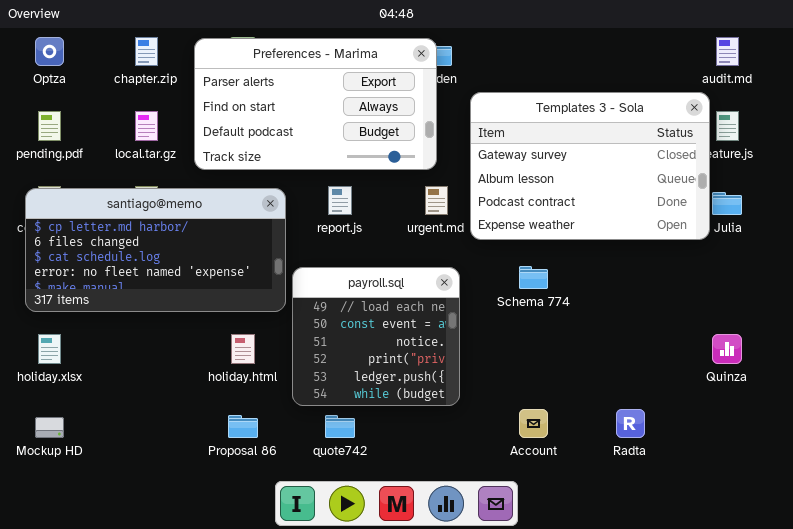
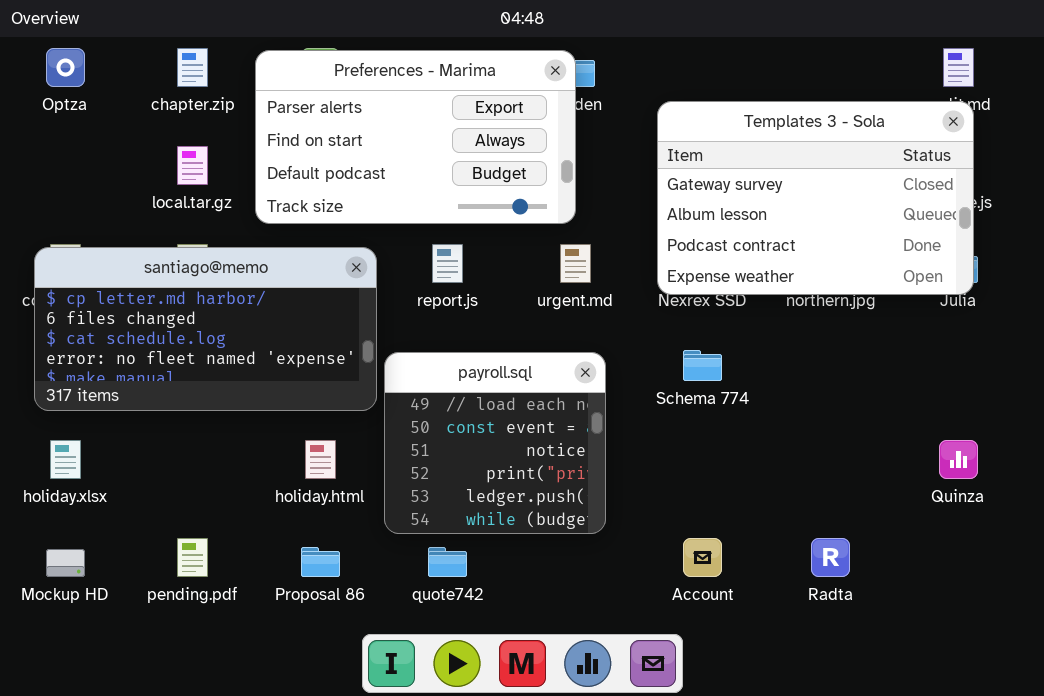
Templates 3 - Sola: [470,92,710,240] -> [657,101,974,295], moved
pending.pdf: [38,111,61,141] -> [177,538,208,577], moved

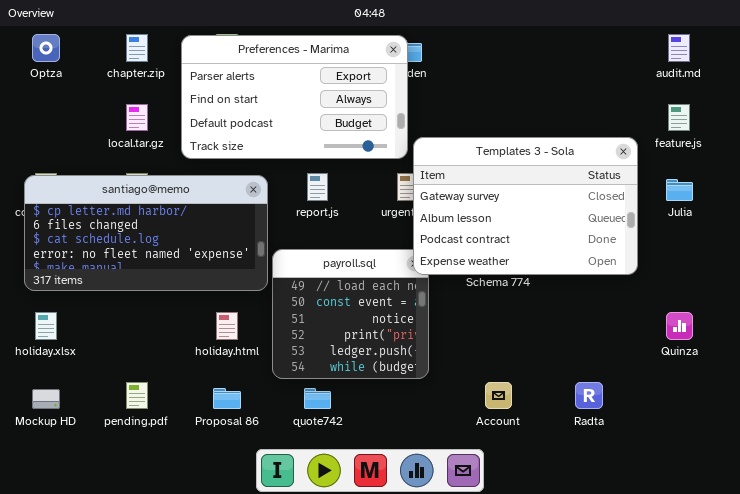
Templates 3 - Sola: [657,101,974,295] -> [413,137,638,275], moved

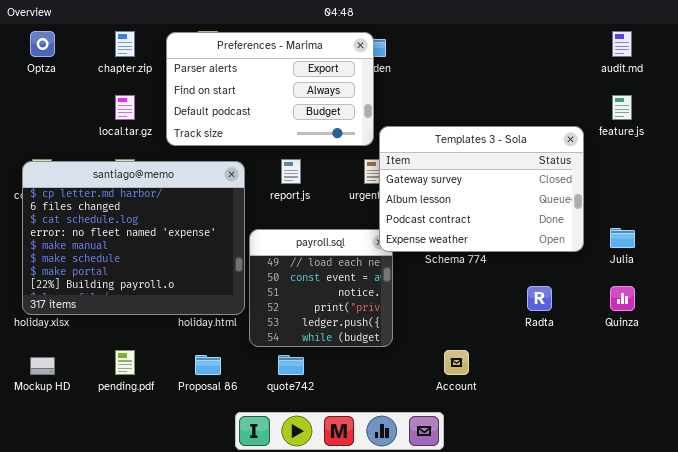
santiago@memo: [24,175,268,291] -> [22,161,245,315], resized
Julia: [666,179,693,201] -> [610,228,635,248], moved
Radta: [575,382,603,409] -> [527,286,552,311], moved

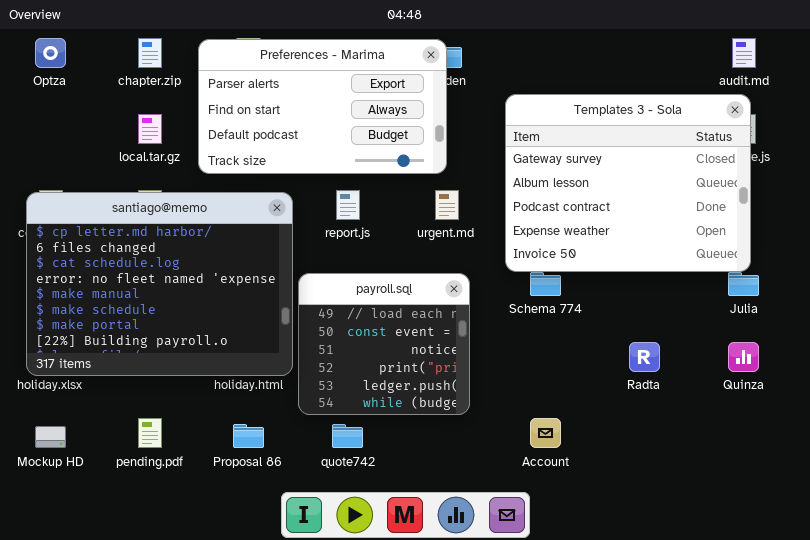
Templates 3 - Sola: [379,126,584,252] -> [505,94,751,272], moved, resized

